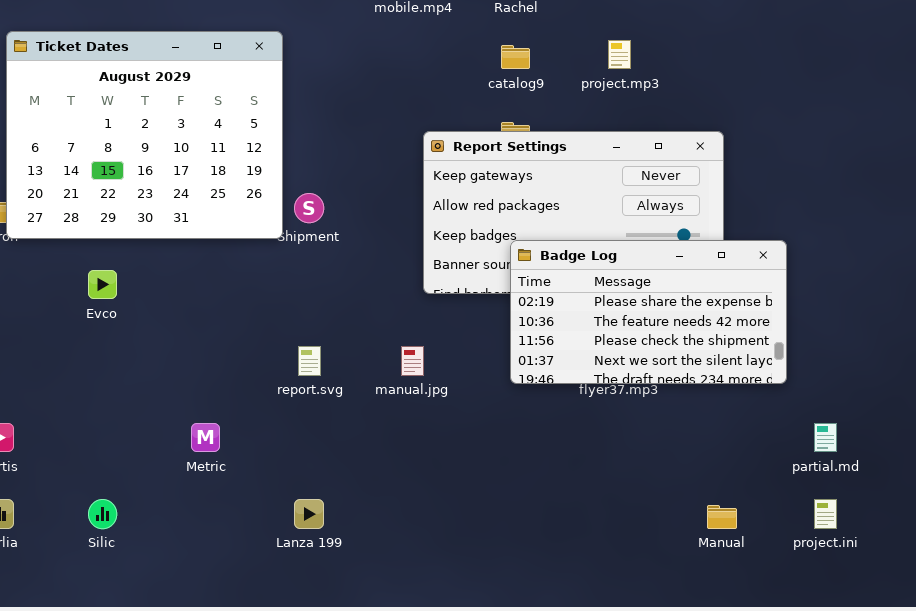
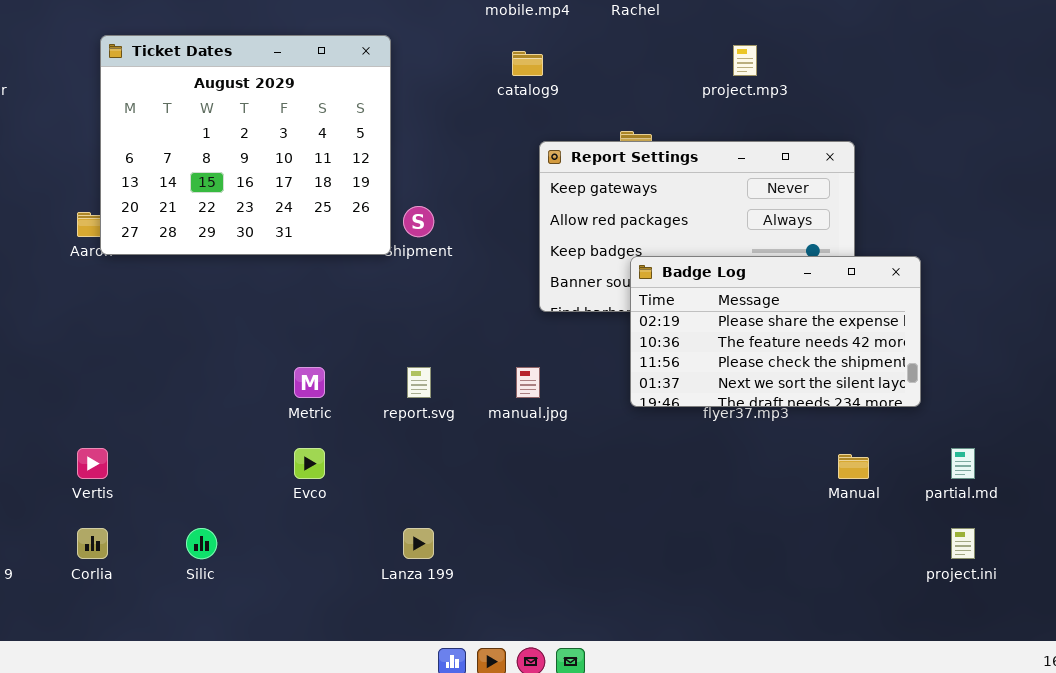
catalog9: [501,45,530,69] -> [512,51,543,76], moved
Evco: [88,270,117,299] -> [294,448,325,479], moved
Metric: [191,423,220,452] -> [294,367,325,398], moved
Manual: [707,505,737,529] -> [838,454,869,479], moved

